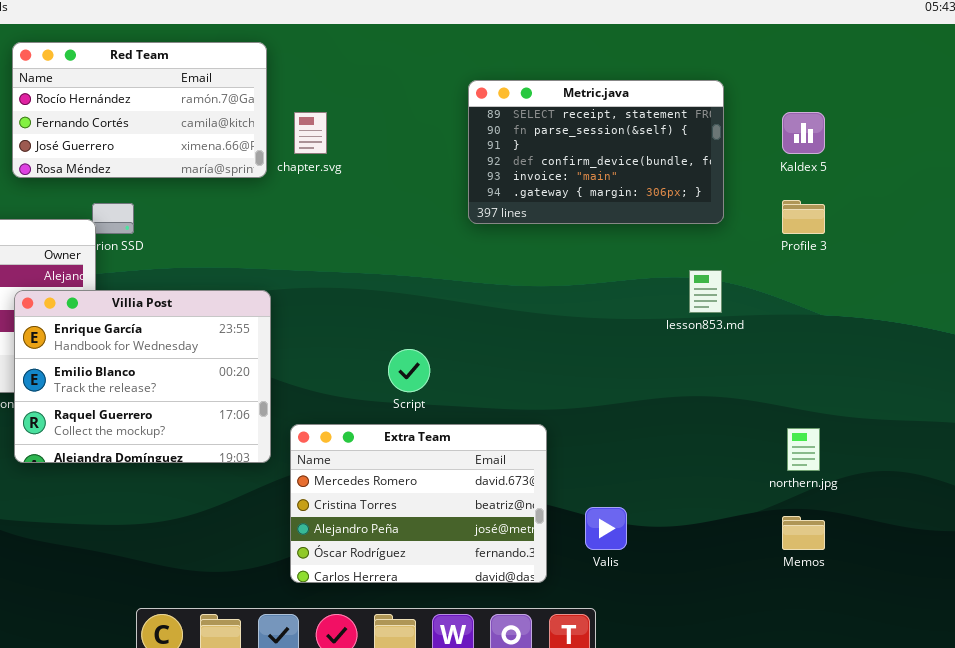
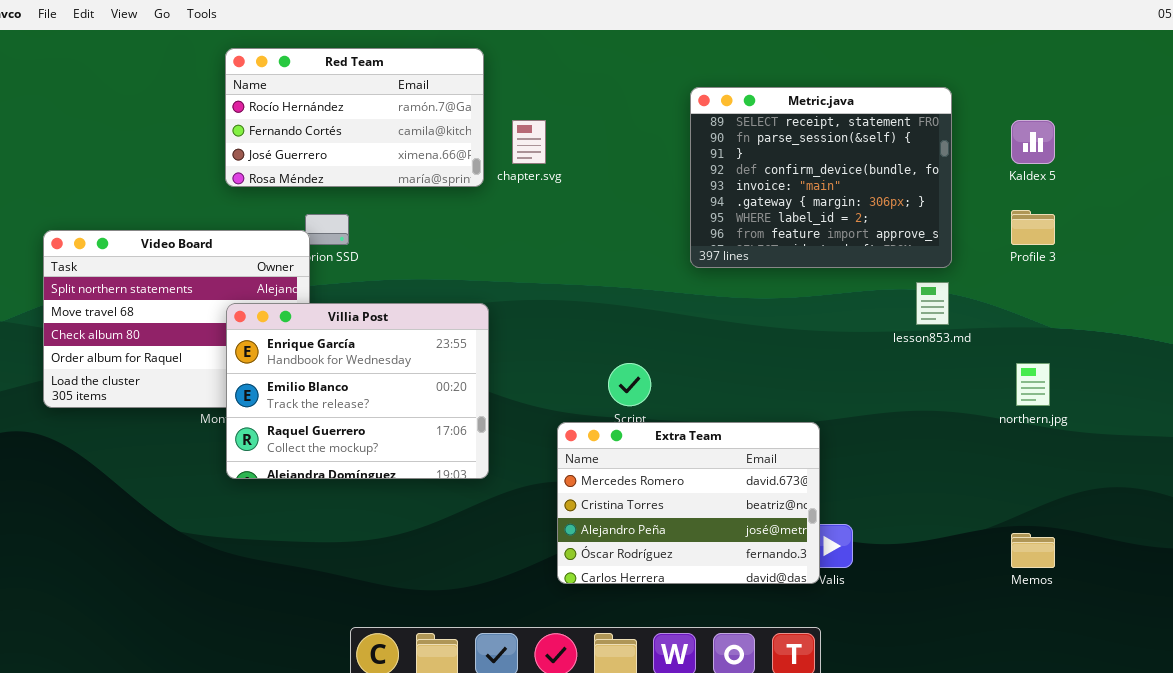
Metric.java: [468,80,724,224] -> [690,87,952,268], resized
Extra Team: [290,424,547,583] -> [557,422,820,584], moved
northern.jpg: [787,428,820,471] -> [1016,363,1050,406], moved

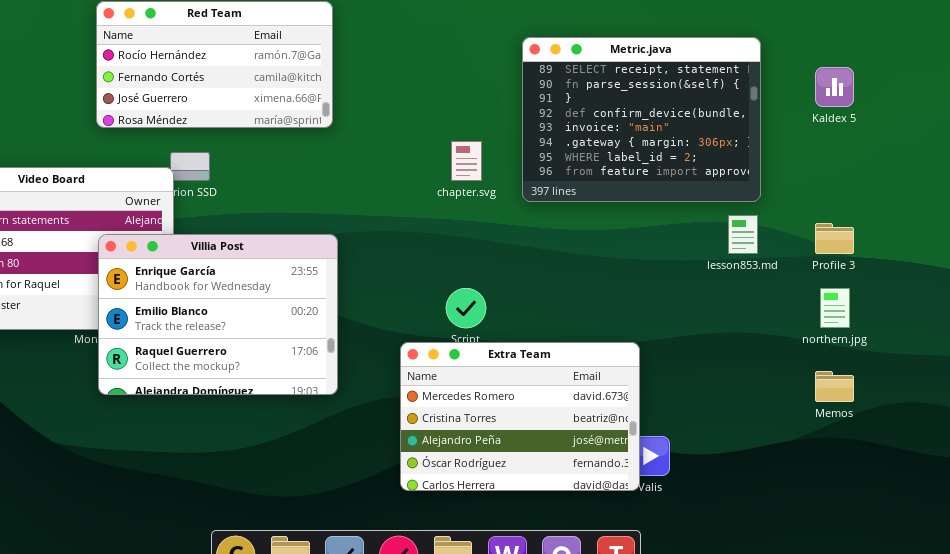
chapter.svg: [512,120,546,164] -> [451,141,482,181], moved
Profile 3: [1011,210,1055,245] -> [815,223,854,254], moved
Memos: [1011,533,1055,568] -> [815,371,854,402], moved

